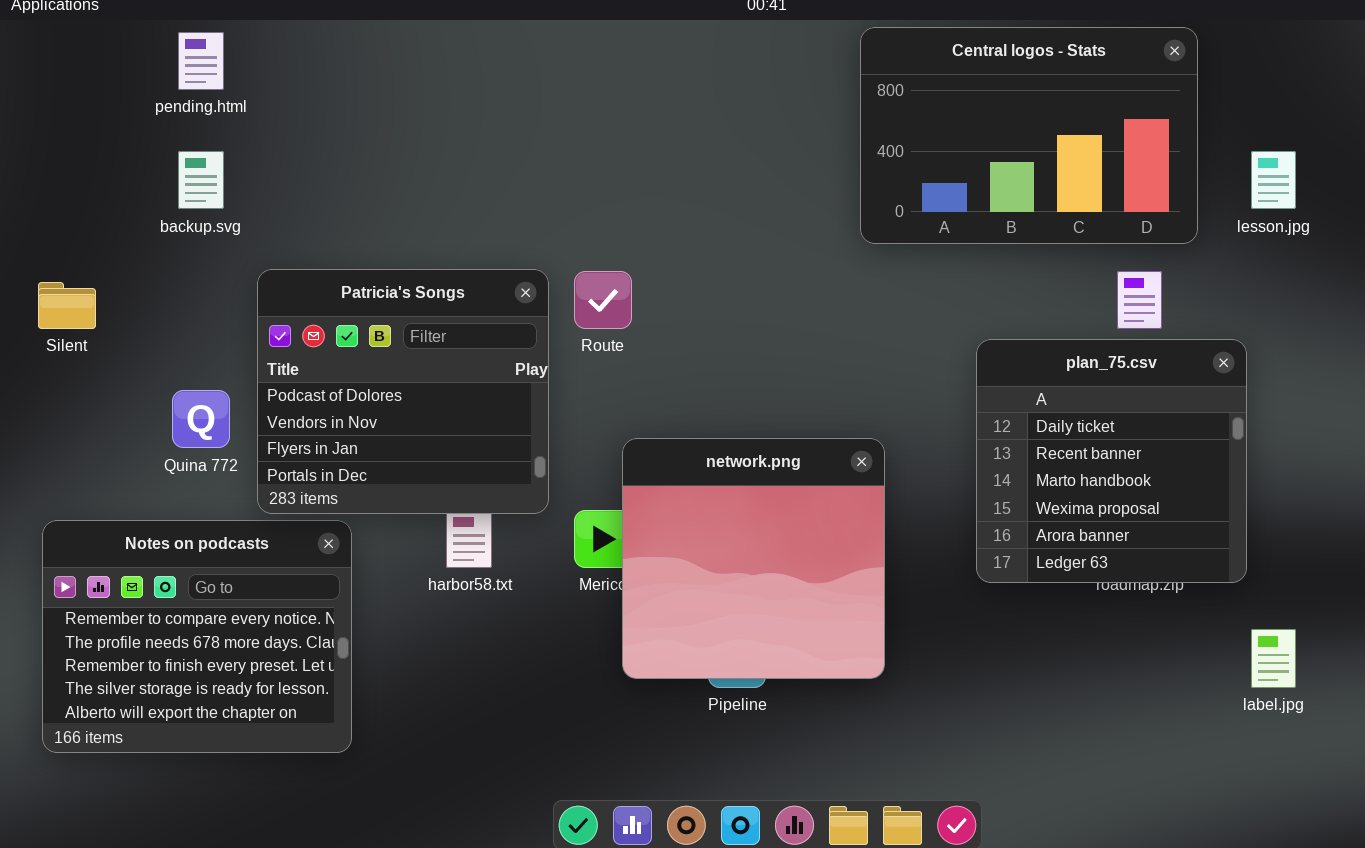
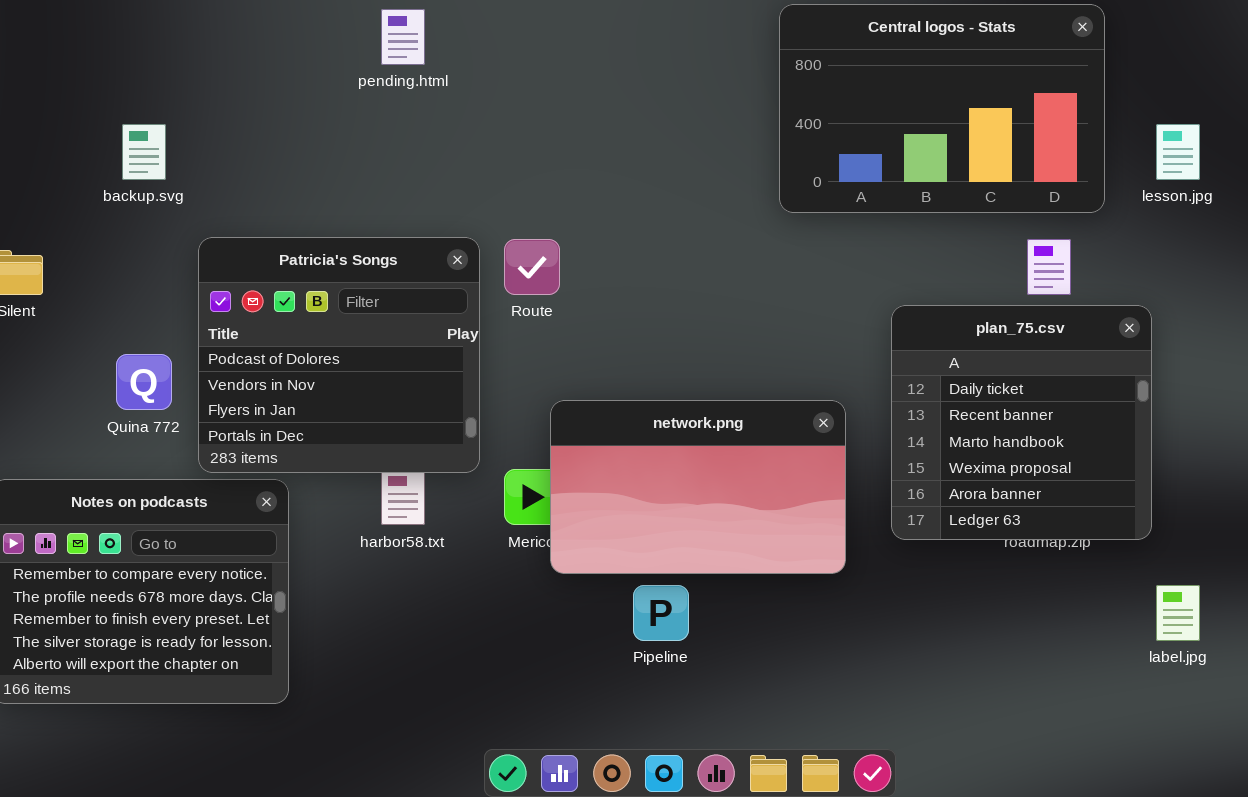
pending.html: [178,32,224,90] -> [381,9,425,65], moved
network.png: [622,438,885,679] -> [550,400,846,574], resized

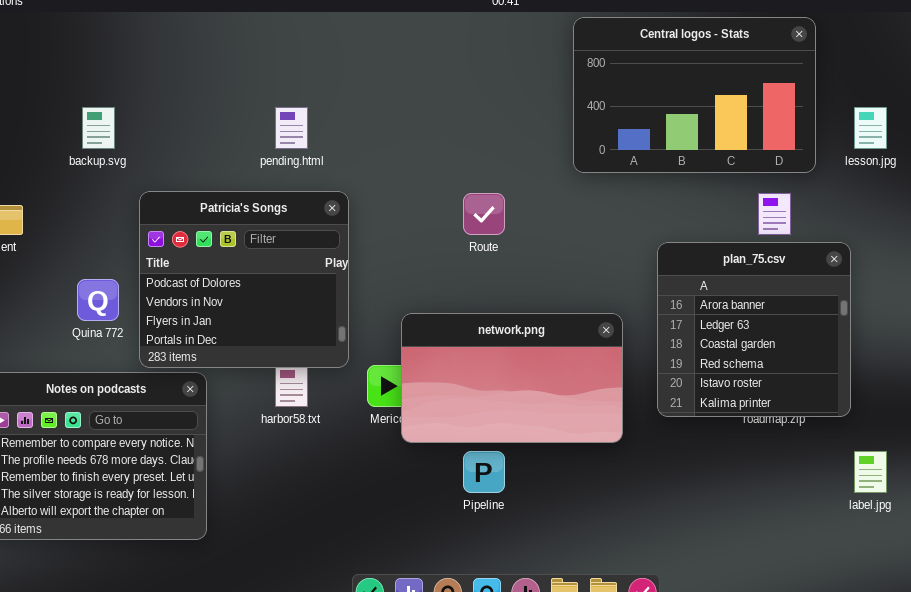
pending.html: [381,9,425,65] -> [275,107,308,149], moved
Route: [504,239,560,295] -> [463,193,505,235], moved
plan_75.csv: [891,305,1152,540] -> [657,242,851,417], scrolled down 4 rows

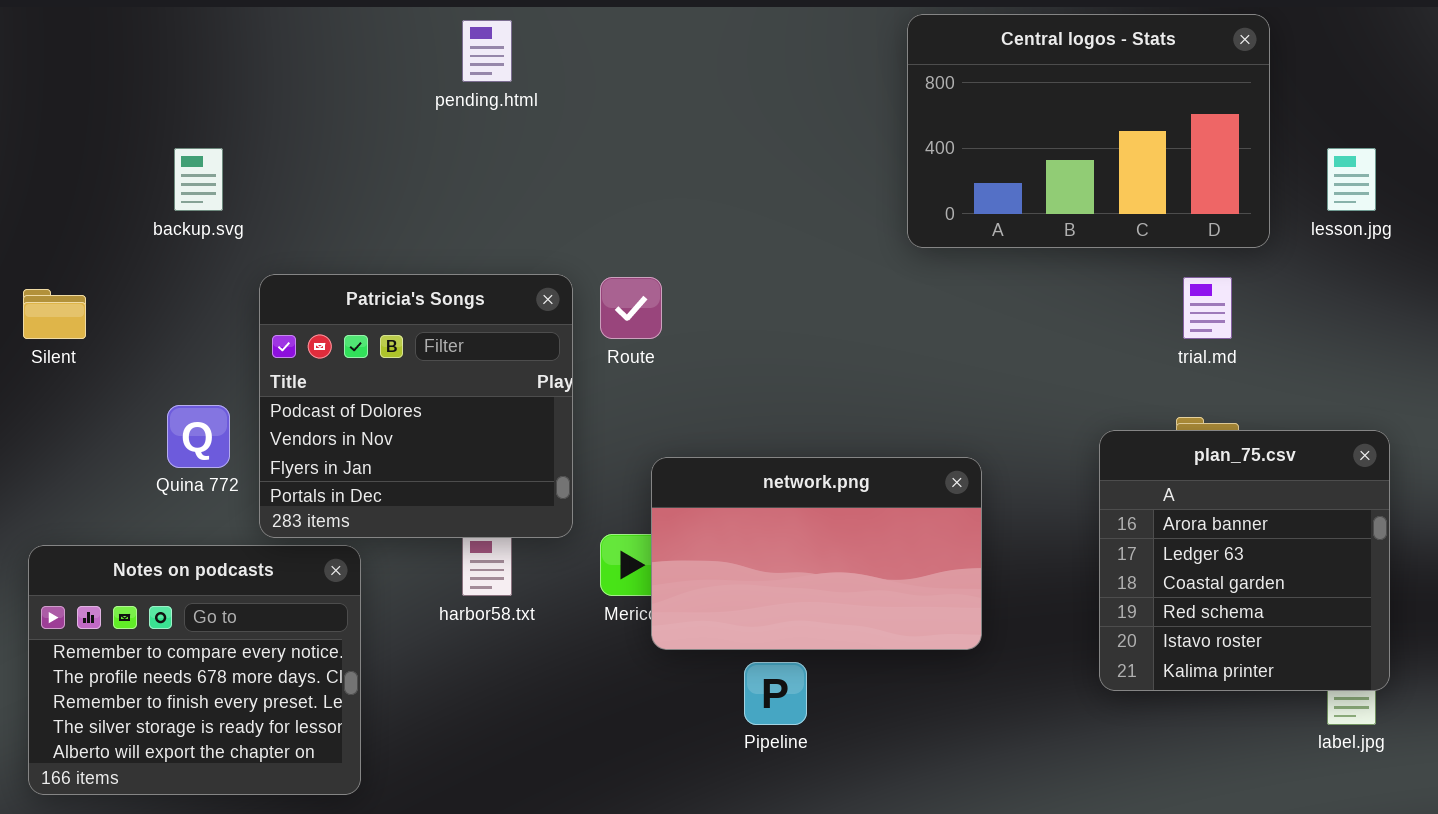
pending.html: [275,107,308,149] -> [462,20,512,82], moved
Route: [463,193,505,235] -> [600,277,662,339], moved
plan_75.csv: [657,242,851,417] -> [1099,430,1390,691], moved

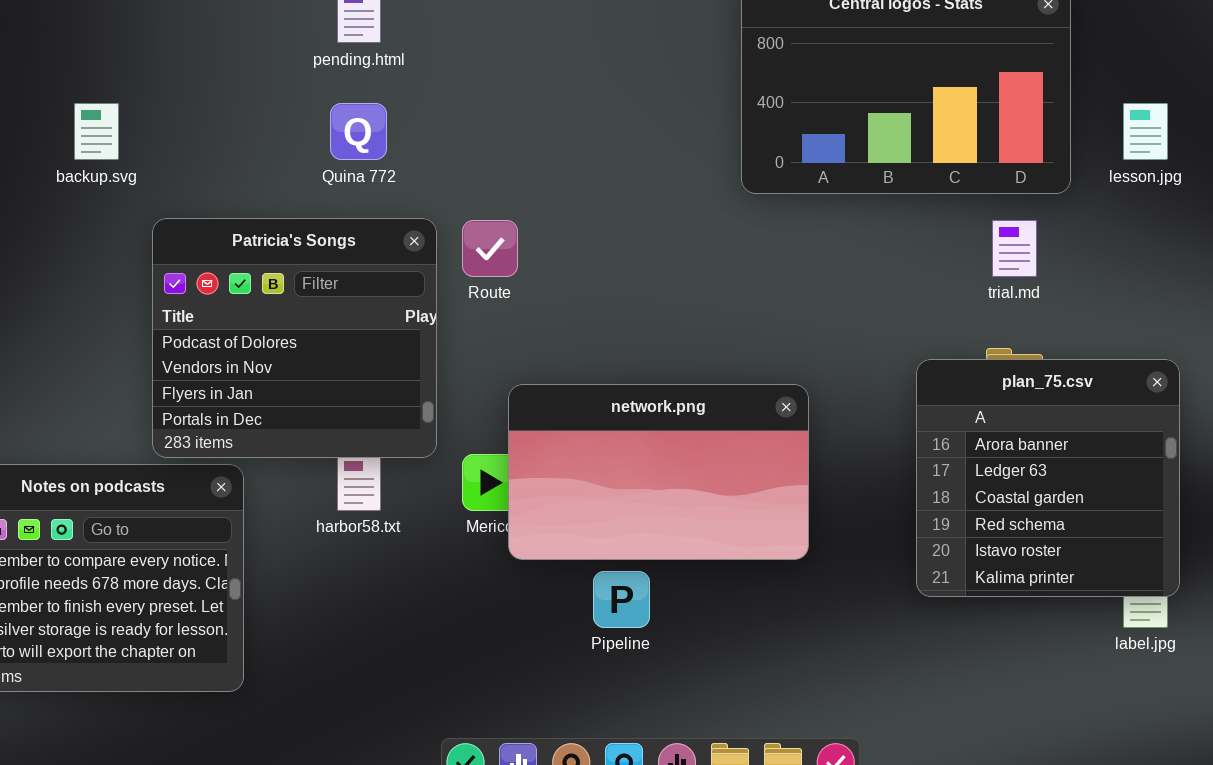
Quina 772: [167,405,230,468] -> [330,103,387,160], moved

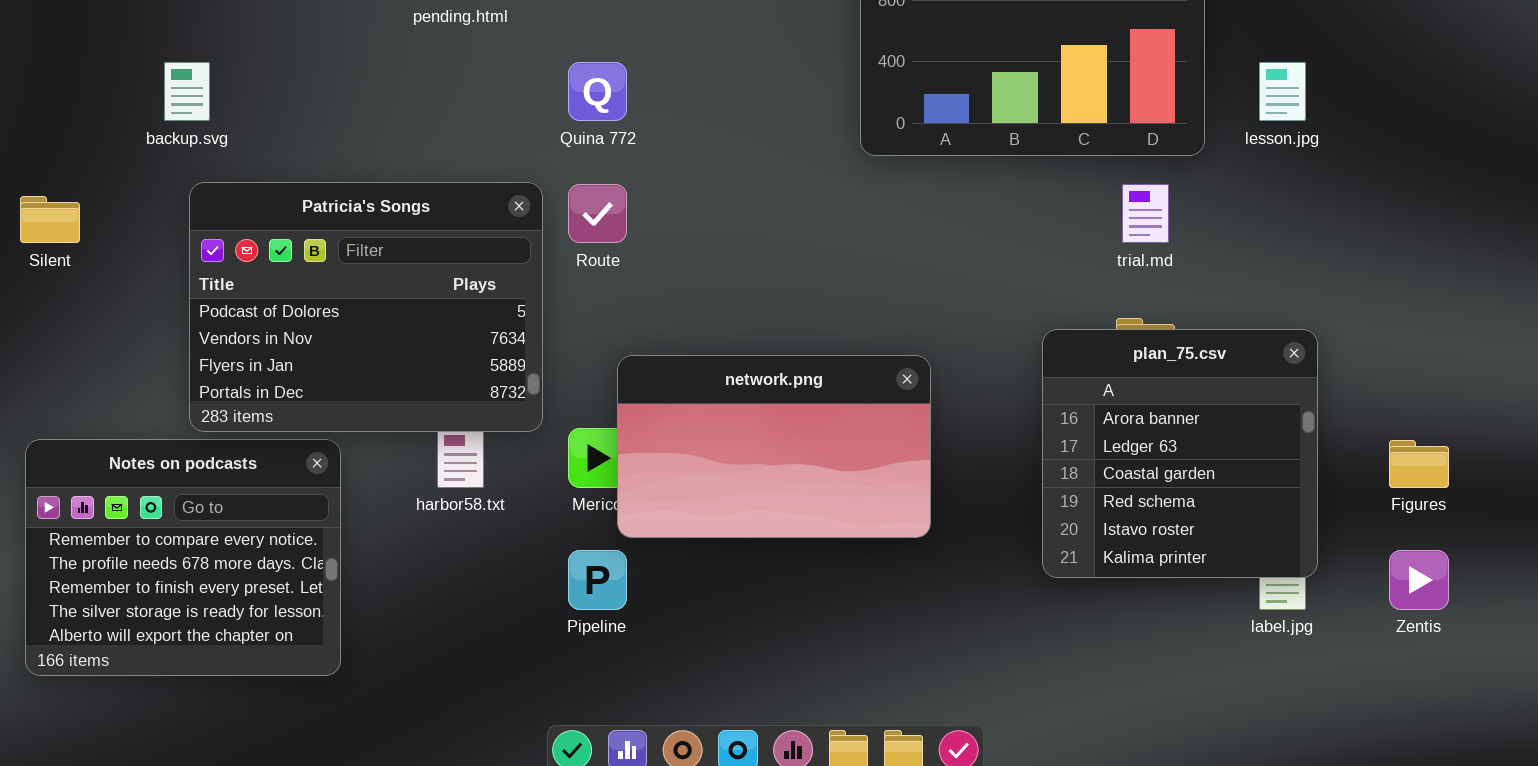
Quina 772: [330,103,387,160] -> [568,62,627,121], moved
Patricia's Songs: [152,218,437,458] -> [189,182,543,432], resized
Pipeline: [593,571,650,628] -> [568,550,627,610], moved

